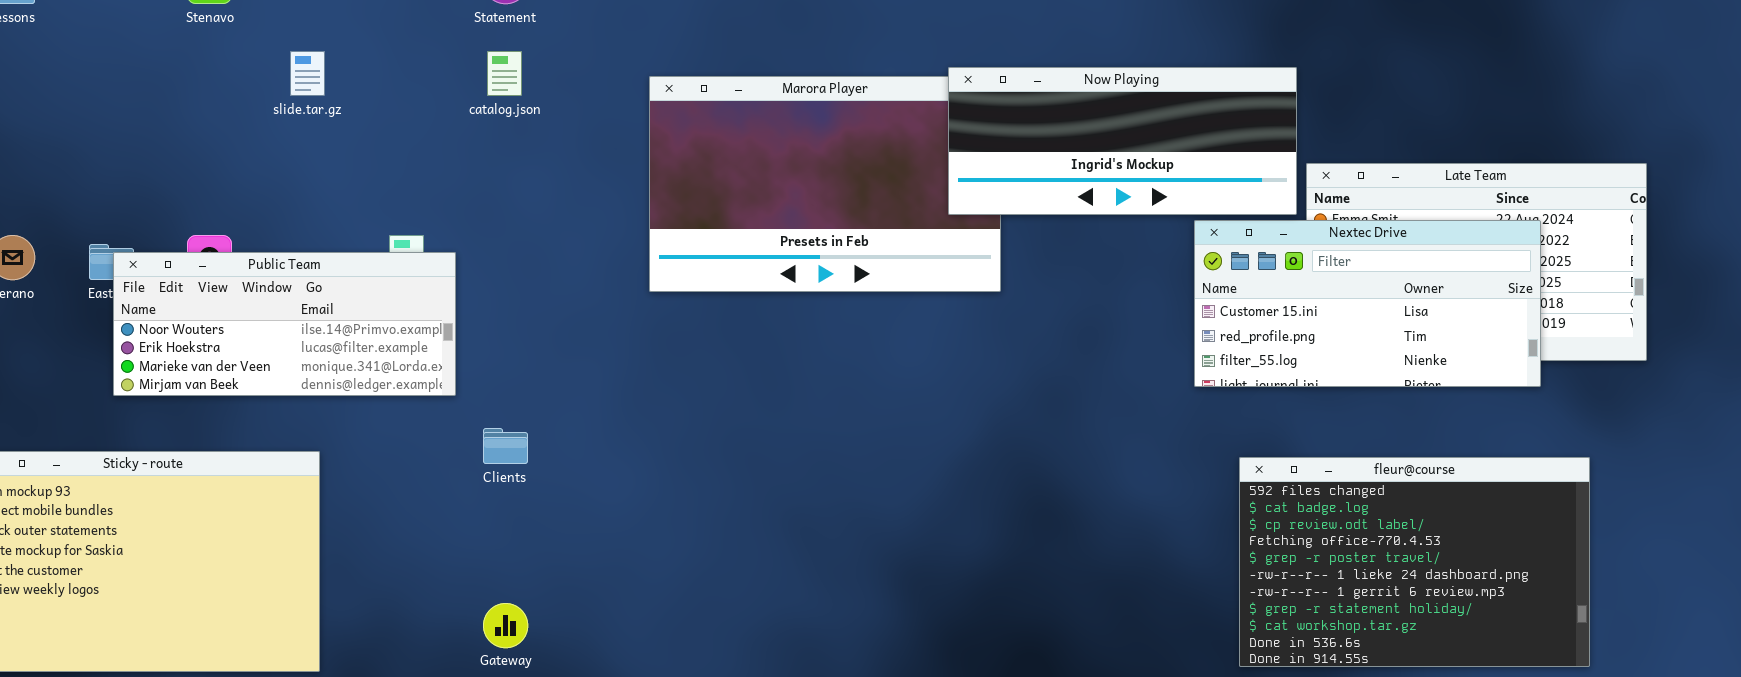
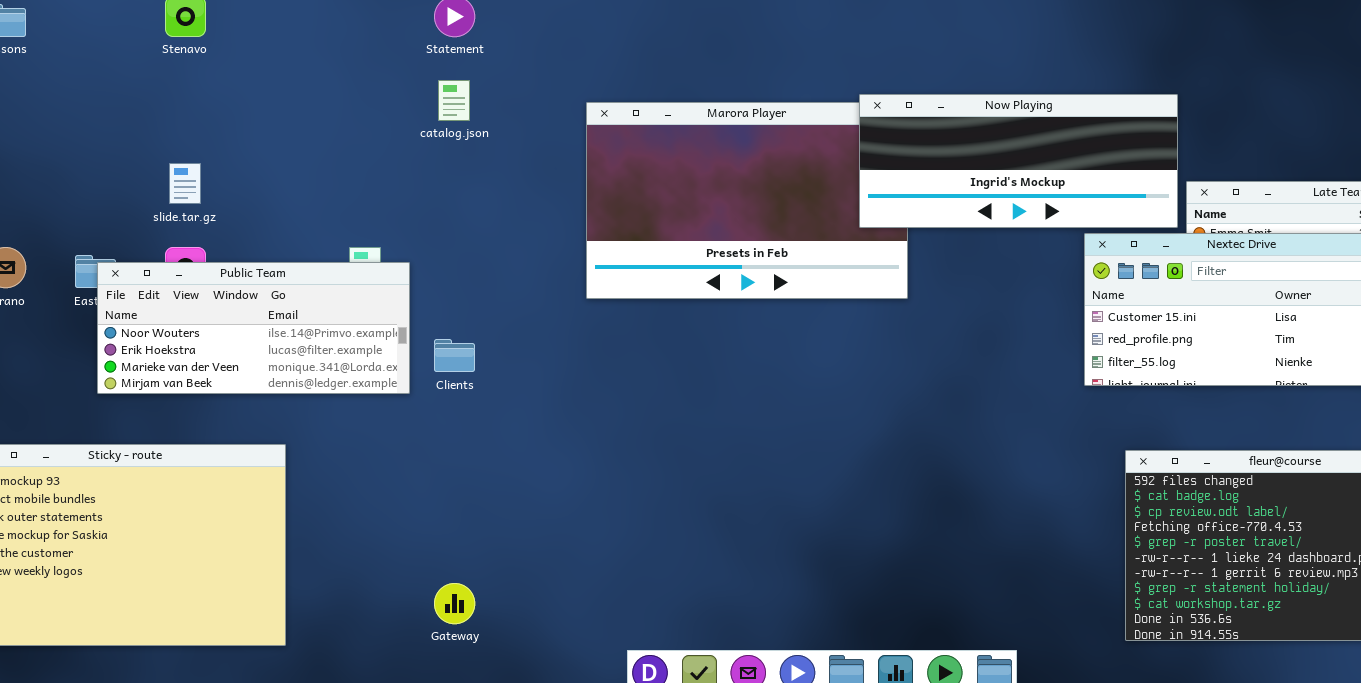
slide.tar.gz: [290,51,325,96] -> [169,163,201,204], moved
Clients: [483,428,528,464] -> [434,339,475,372], moved

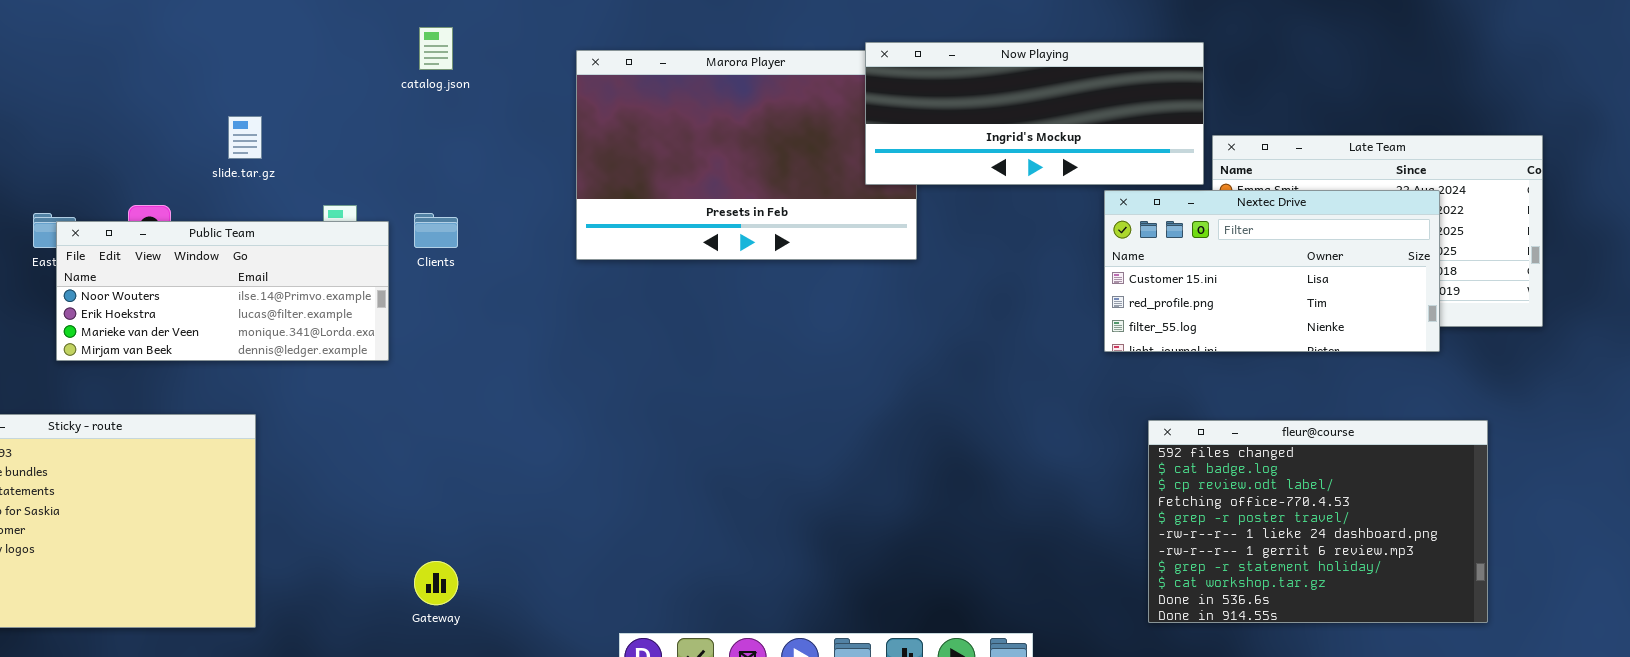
slide.tar.gz: [169,163,201,204] -> [228,116,262,159], moved
Clients: [434,339,475,372] -> [414,213,458,248], moved

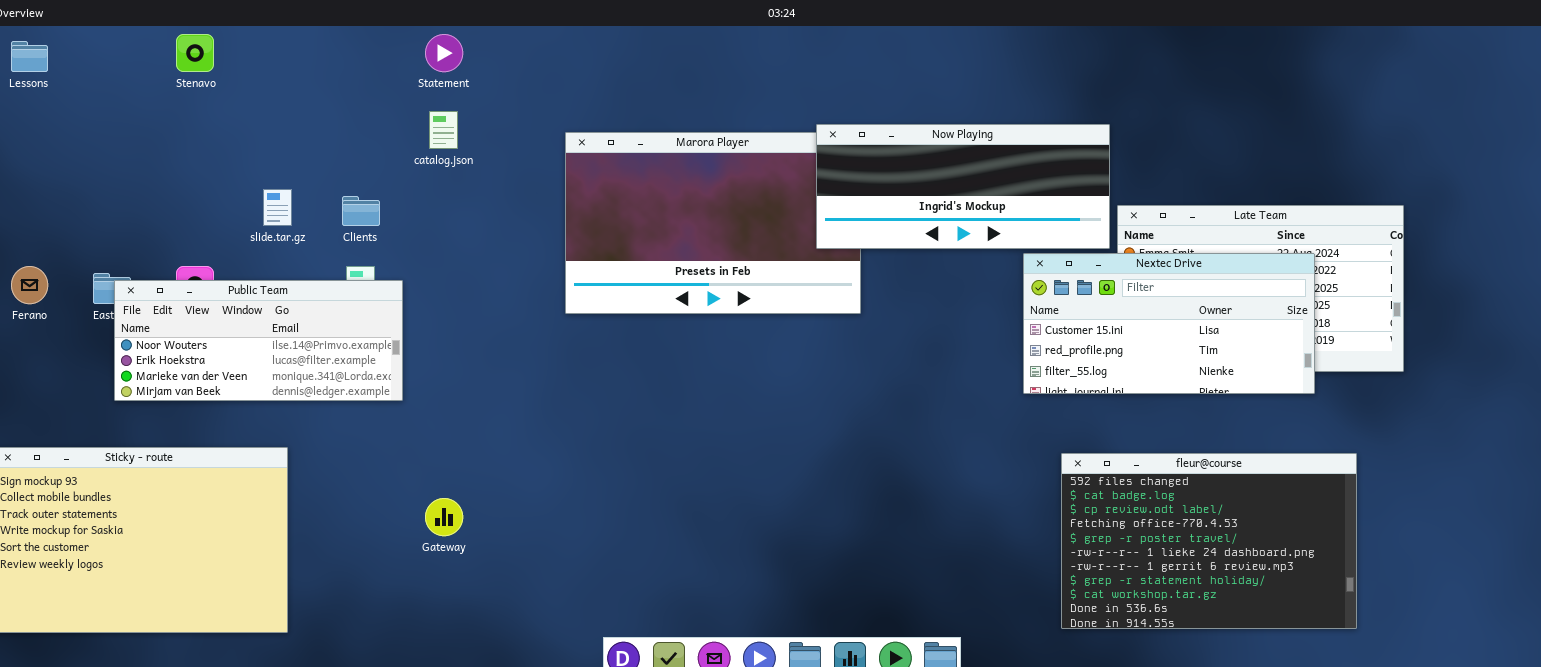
Clients: [414,213,458,248] -> [342,196,380,226], moved
Gateway: [414,561,458,605] -> [425,498,463,536], moved

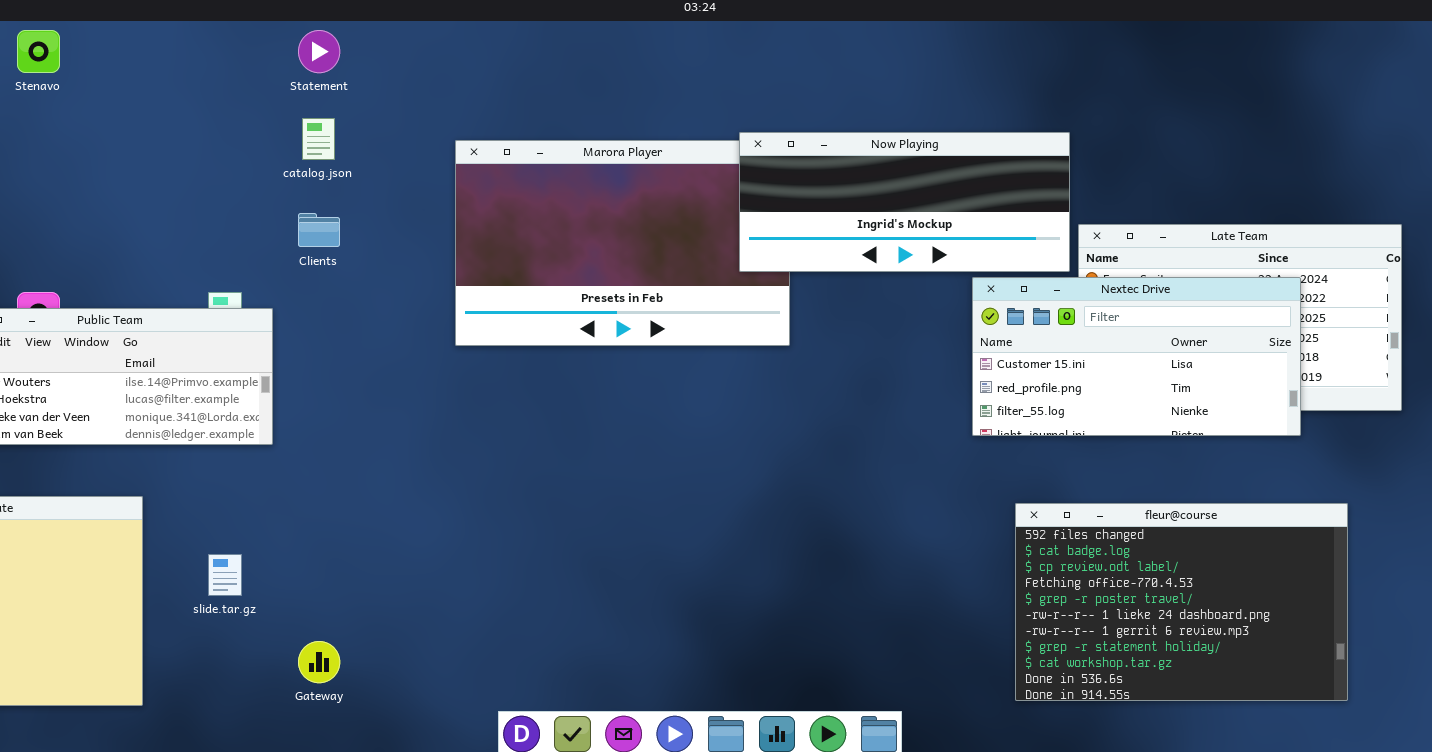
slide.tar.gz: [263,189,292,226] -> [208,554,242,596], moved
Clients: [342,196,380,226] -> [298,213,340,247], moved
Gateway: [425,498,463,536] -> [298,641,340,683], moved

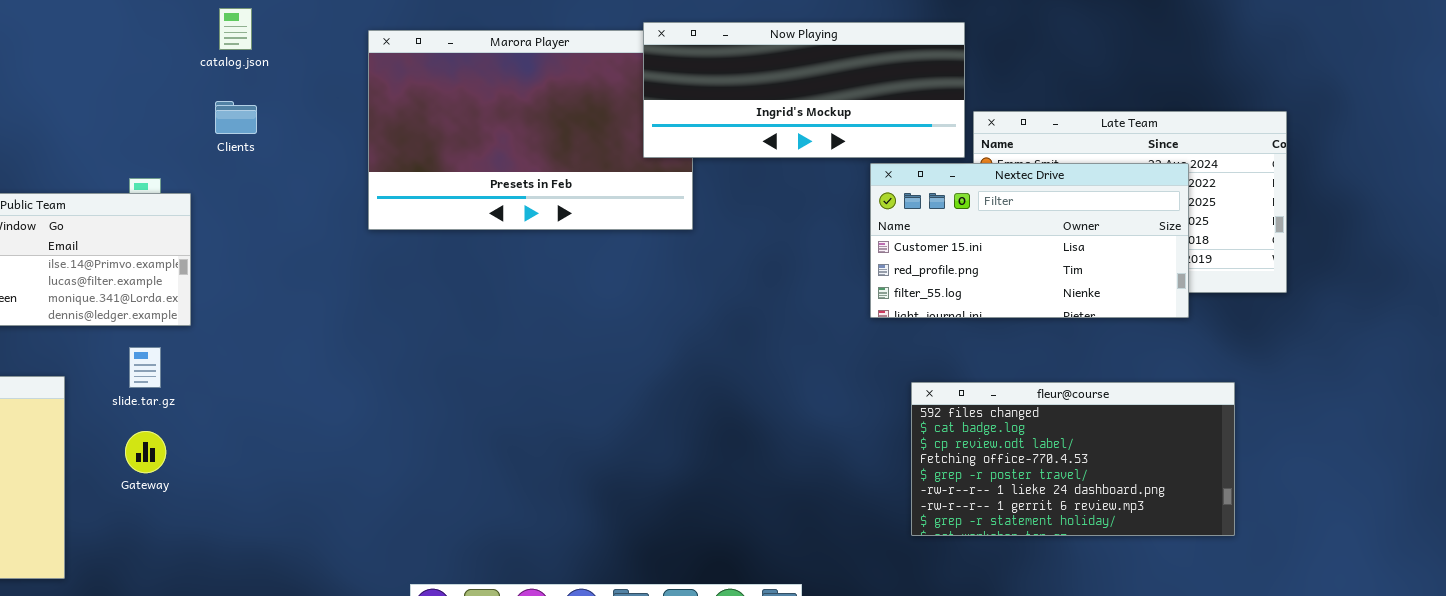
fleur@course: [1015,503,1348,701] -> [911,382,1235,536], resized
slide.tar.gz: [208,554,242,596] -> [129,347,161,388], moved
Gateway: [298,641,340,683] -> [125,431,166,473], moved

